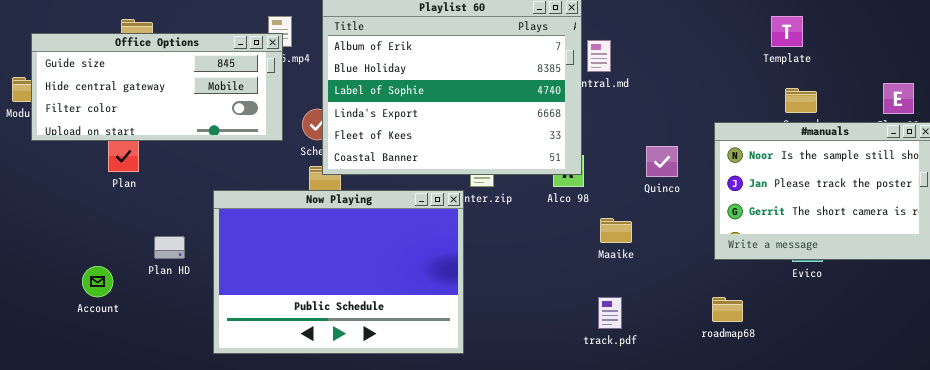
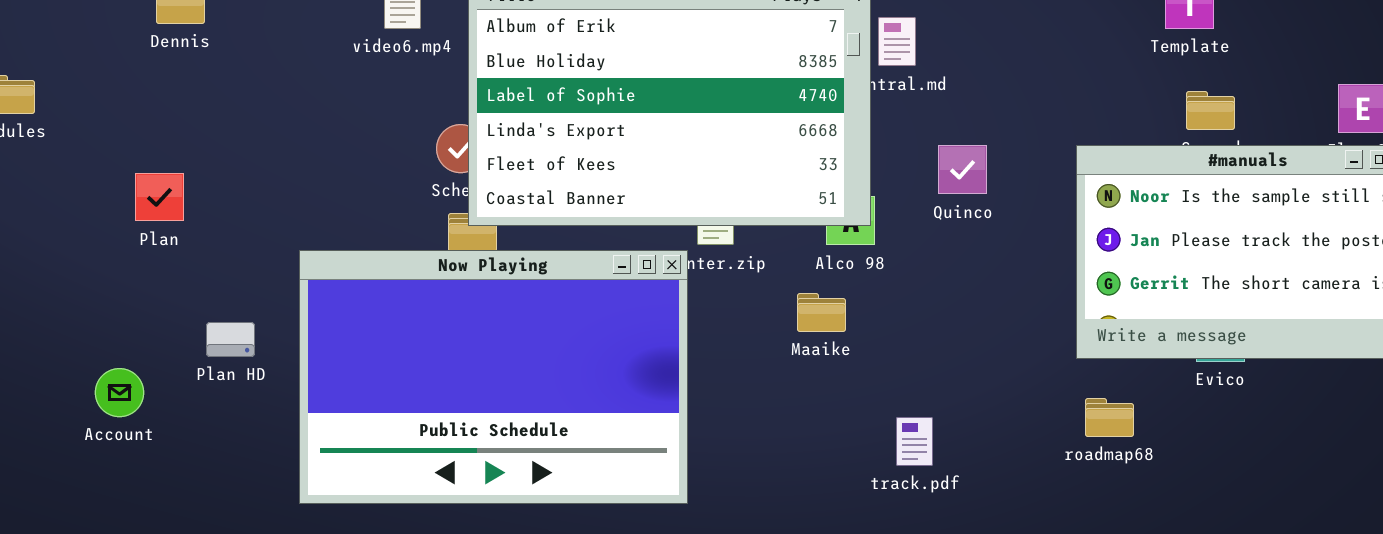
Office Options: [31,33,283,141] -> none, closed
Quinco: [646,146,678,177] -> [938,145,987,194], moved
Maaike: [600,218,632,243] -> [797,293,846,332], moved
roadmap68: [712,297,743,322] -> [1085,398,1134,437], moved

